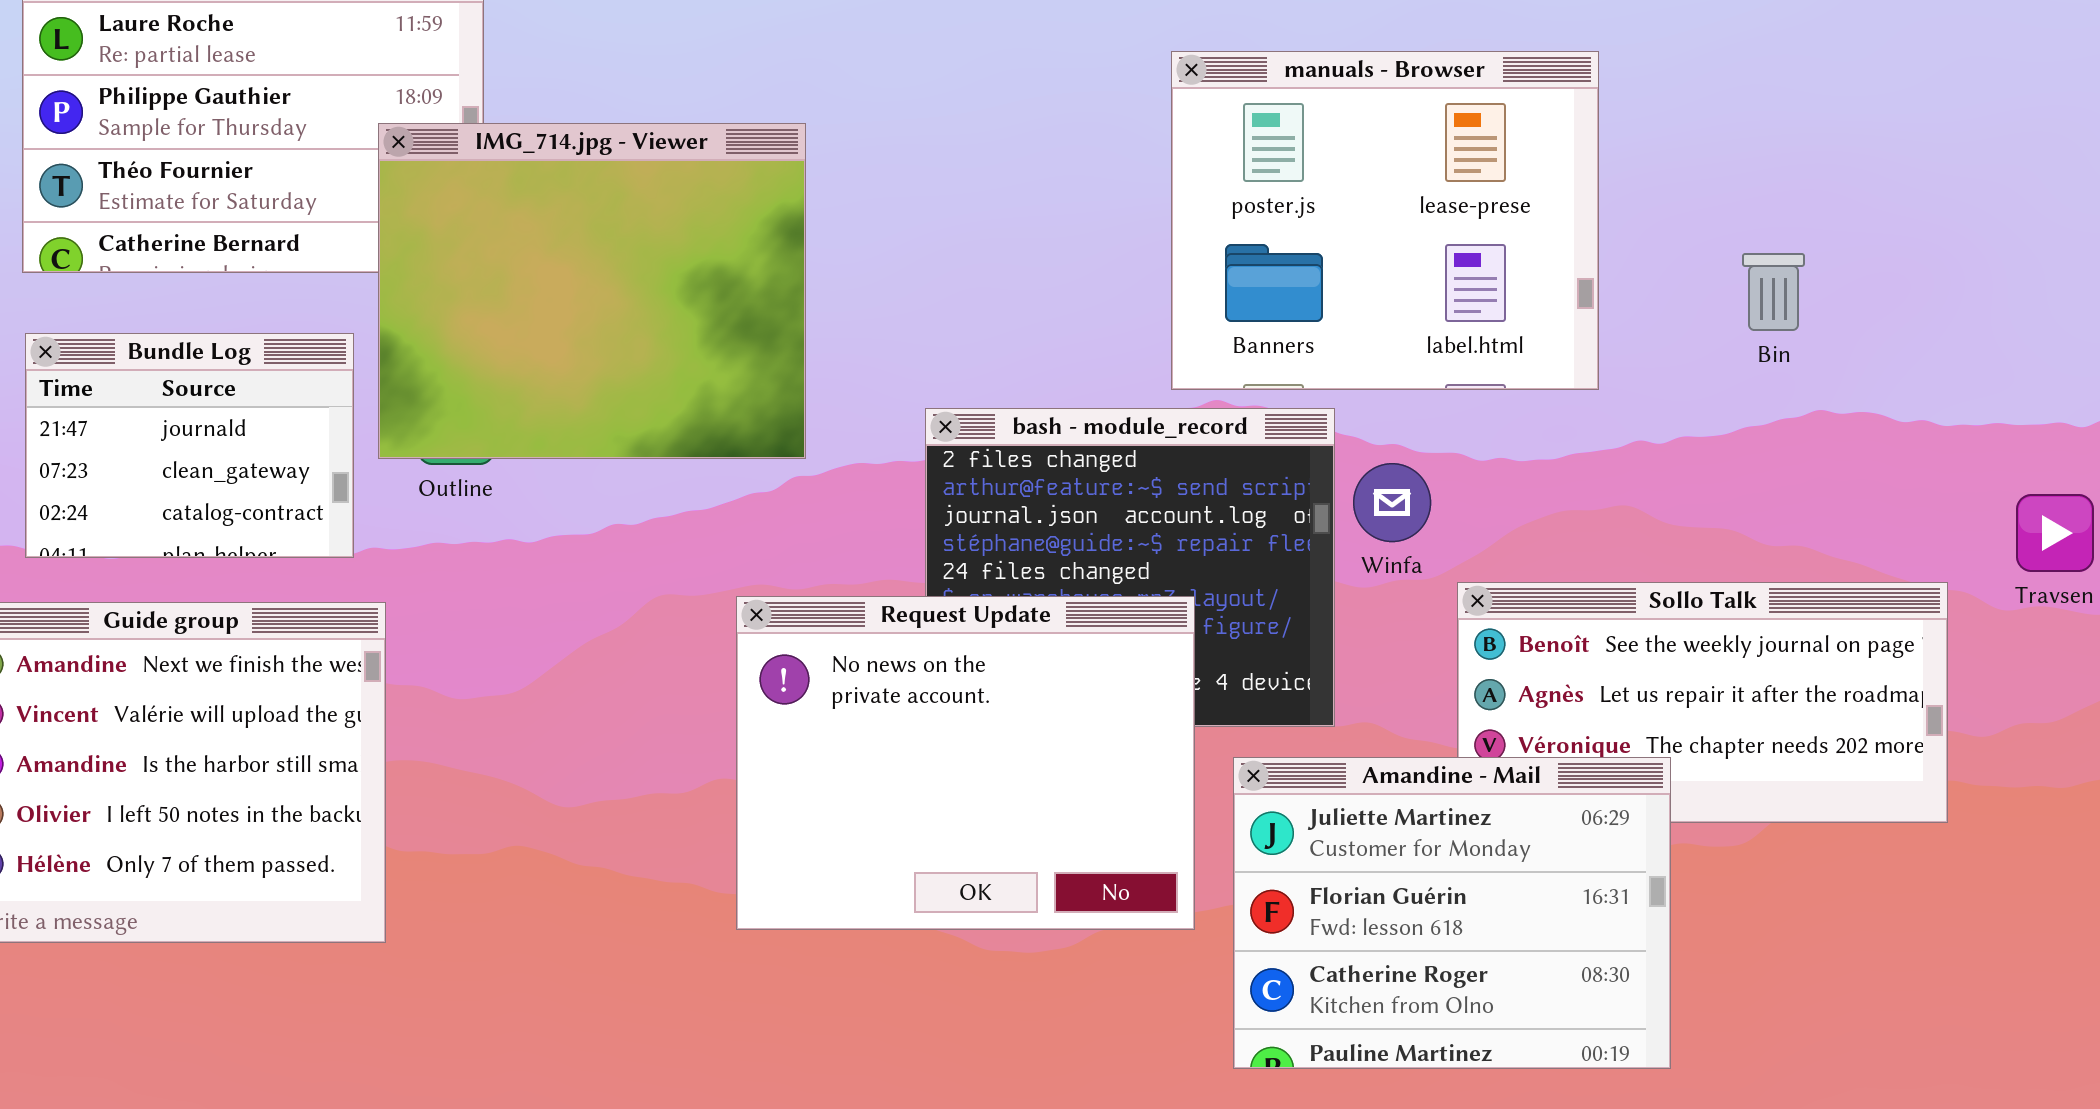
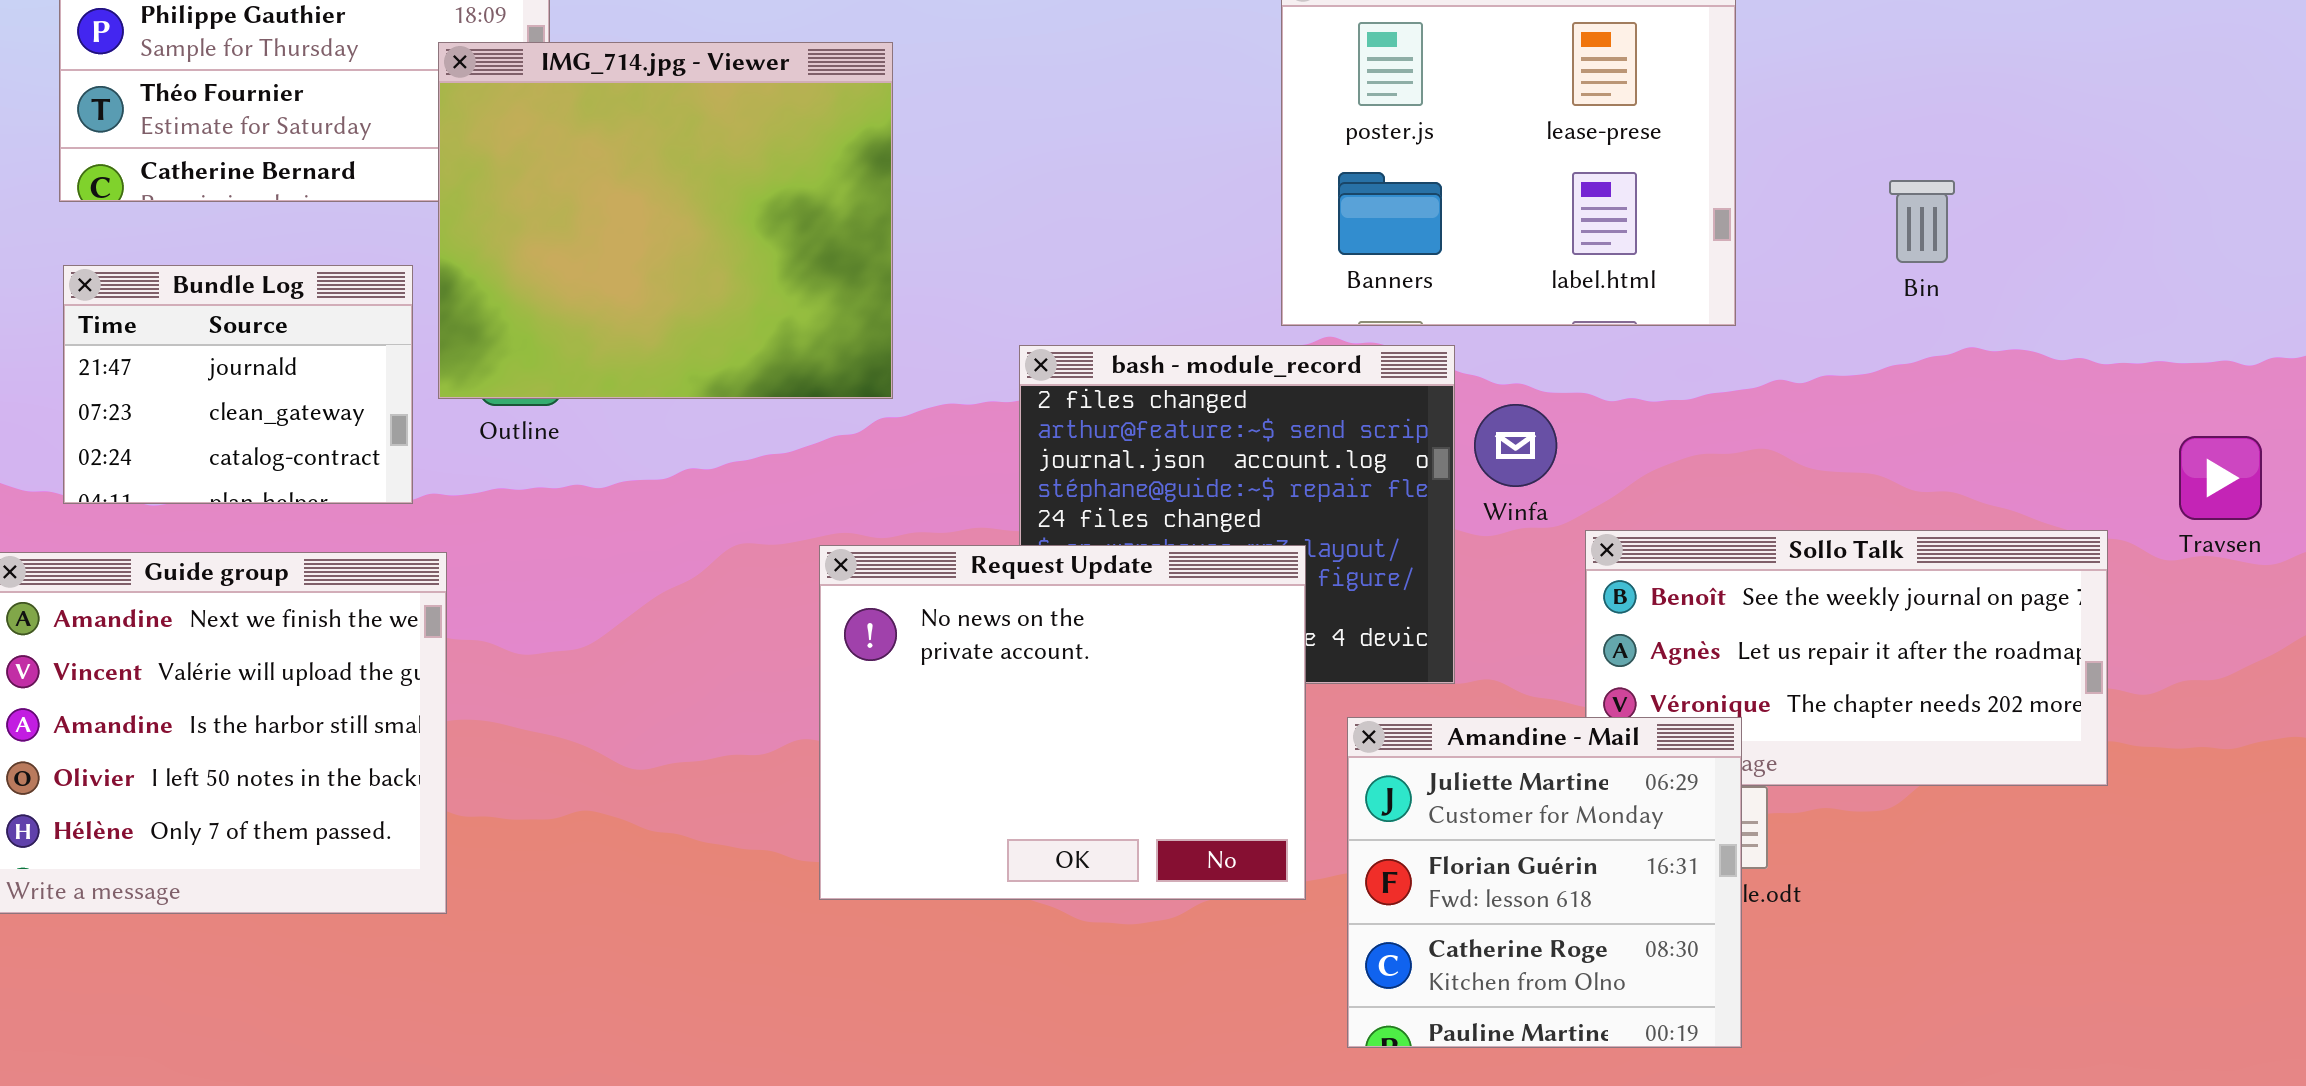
Amandine - Mail: [1233,757,1671,1069] -> [1347,717,1742,1048], resized

